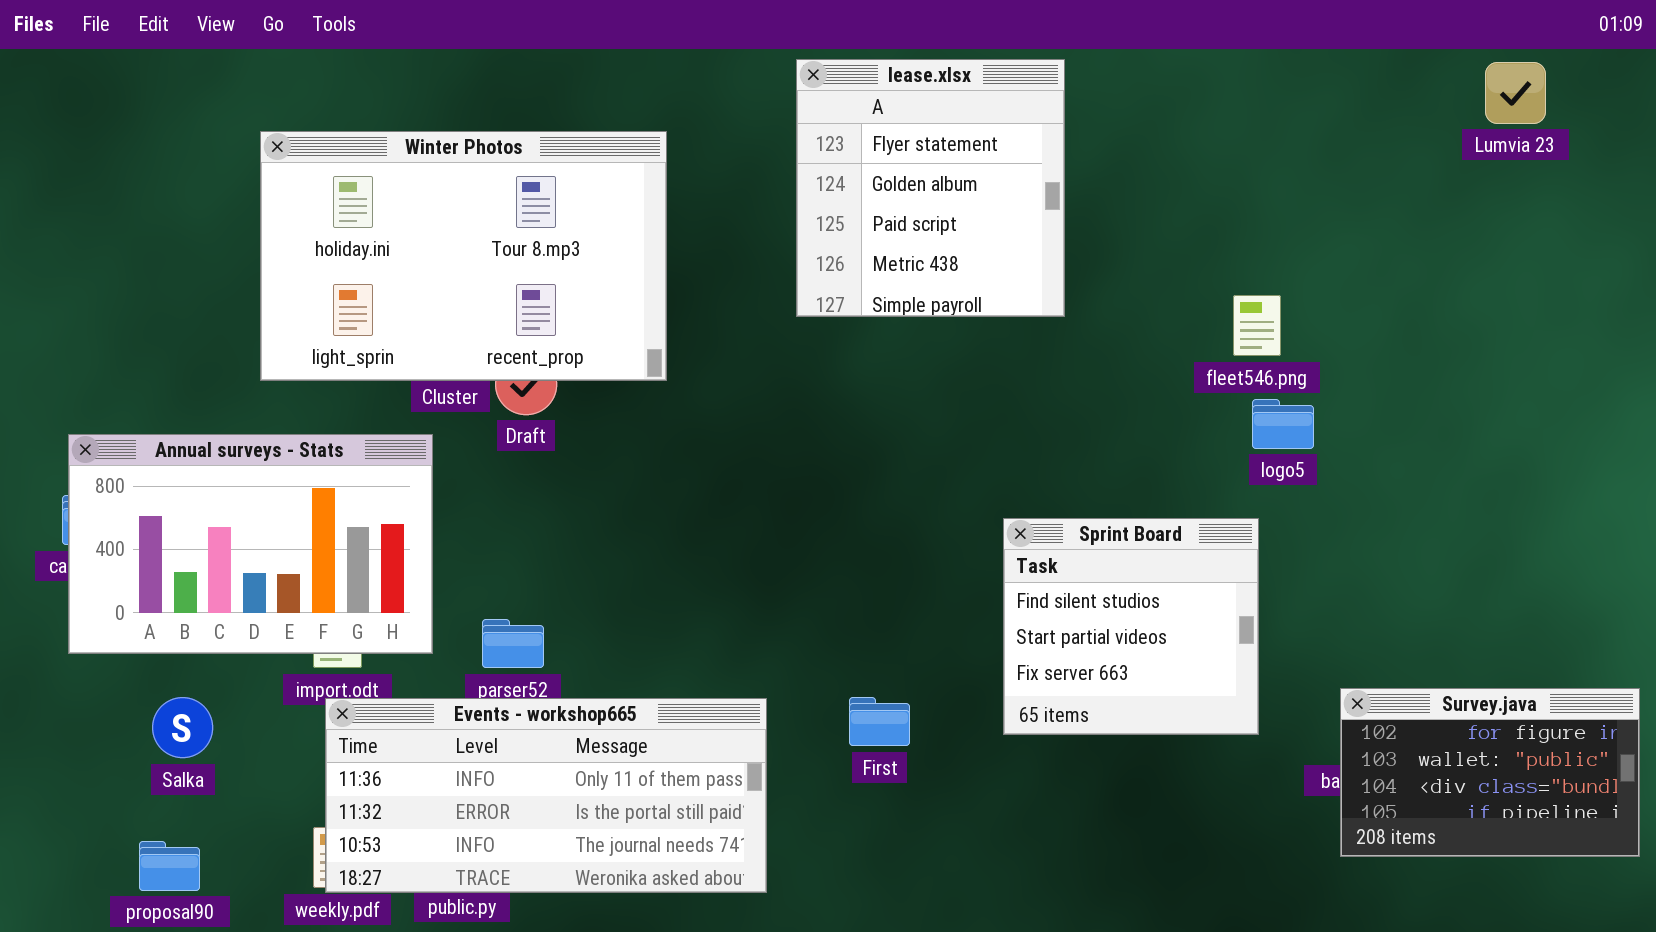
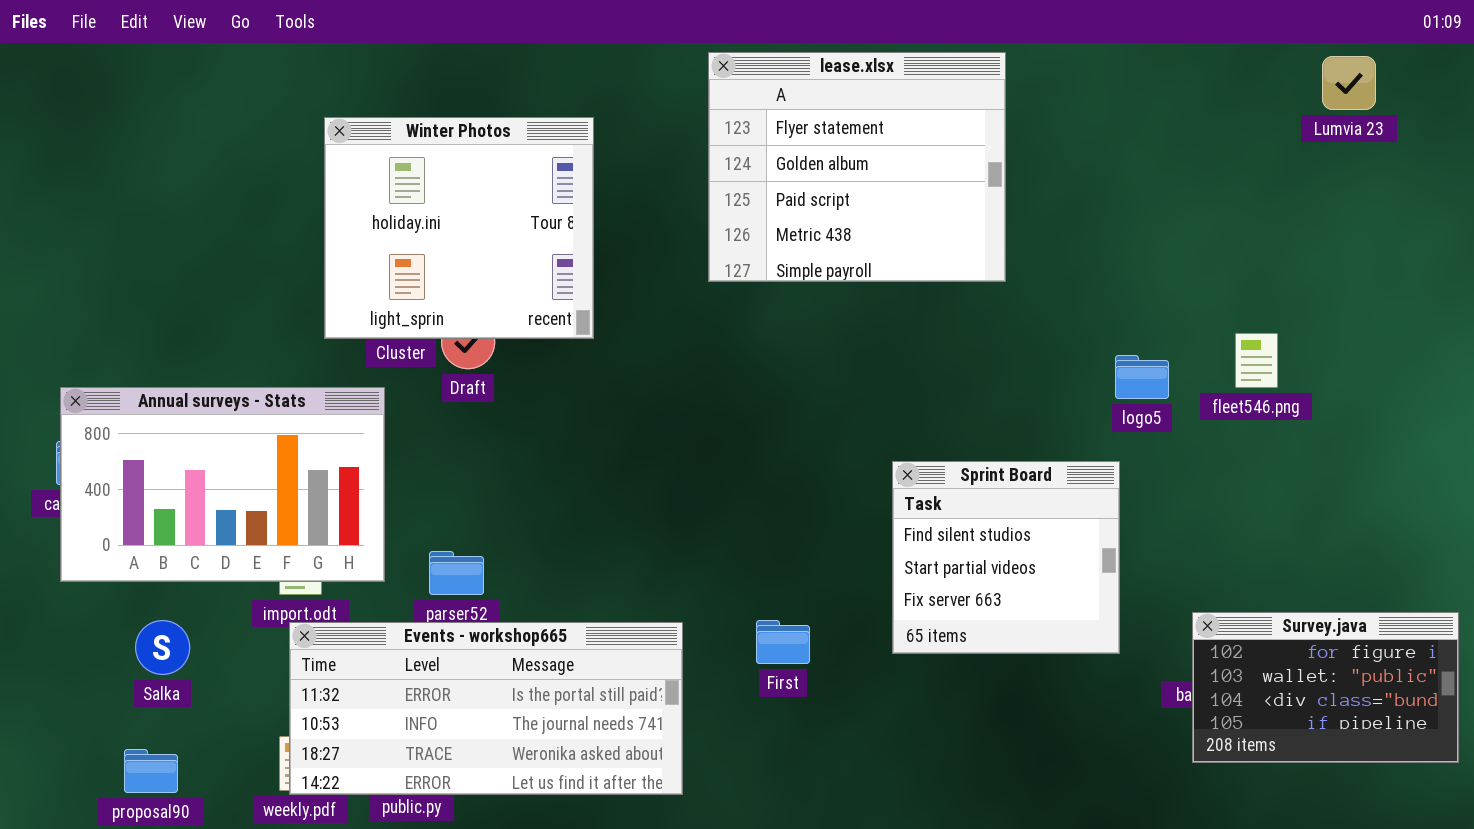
lease.xlsx: [796,59,1065,317] -> [708,52,1006,282], resized
Winter Photos: [260,131,667,381] -> [324,117,594,339], resized
fleet546.png: [1233,295,1281,356] -> [1235,333,1278,388], moved
Events - workshop665: [325,698,767,893] -> [289,622,683,795], scrolled down 1 row

